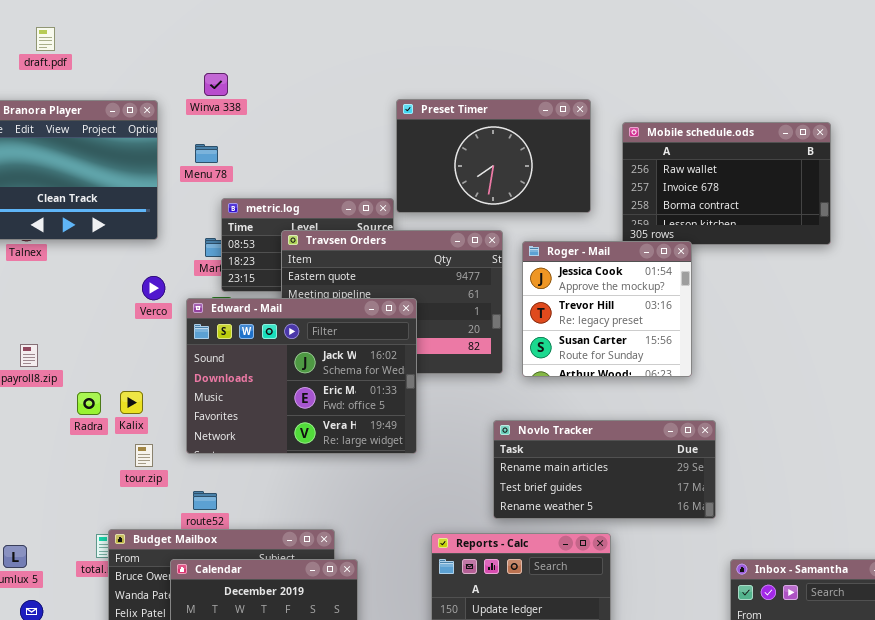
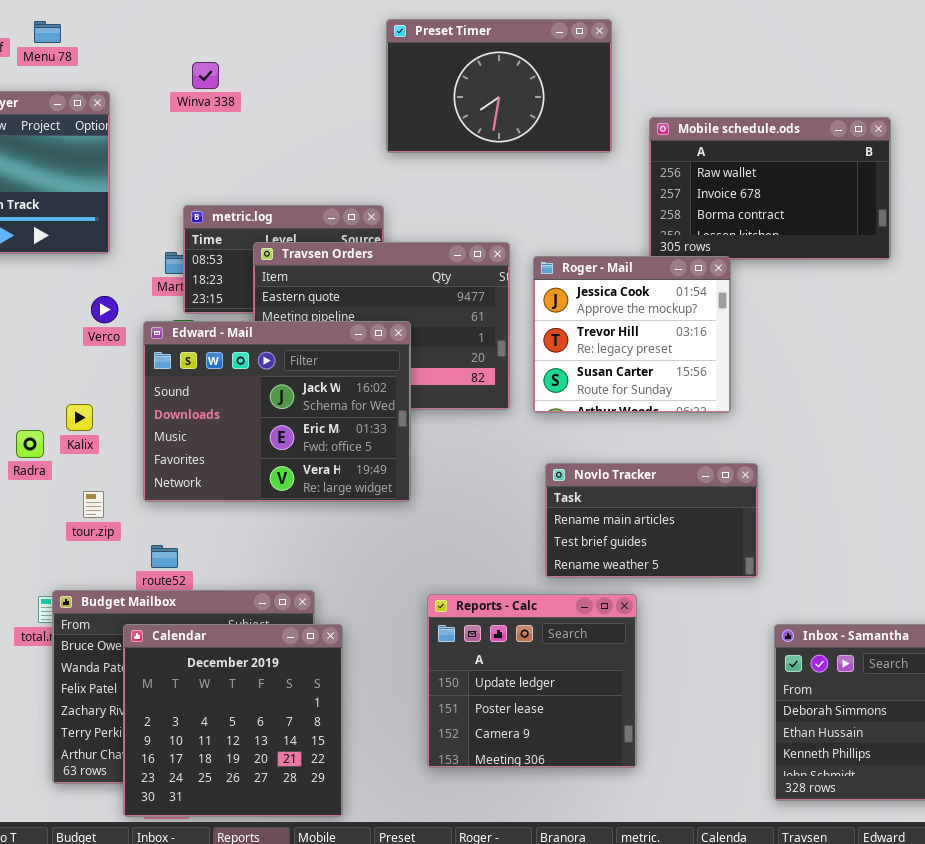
Winva 338: [204,73,228,96] -> [192,62,219,89], moved
Preset Timer: [396,99,591,213] -> [386,19,612,153], moved
Menu 78: [195,144,218,163] -> [34,21,61,43], moved
Kalix: [120,391,143,414] -> [66,404,93,431], moved
Novlo Tracker: [493,420,716,519] -> [545,463,758,578], resized

